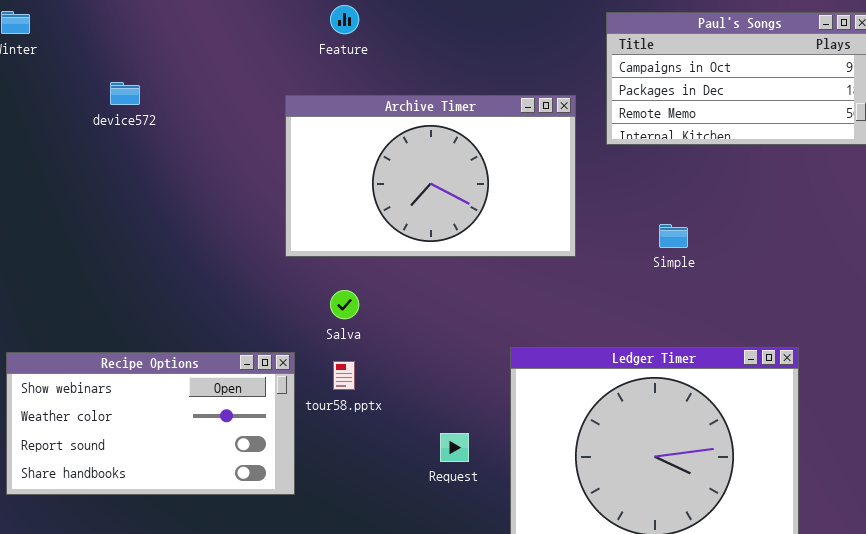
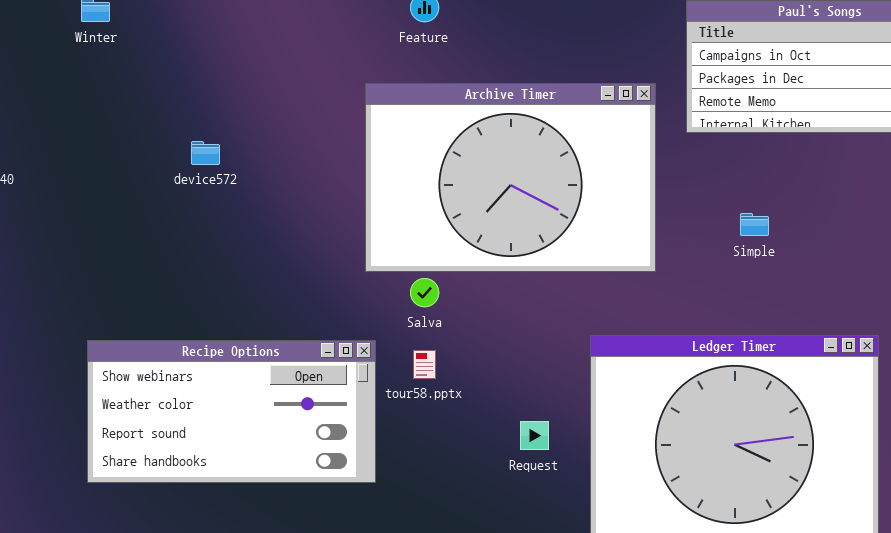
device572: [110,82,140,105] -> [191,141,220,165], moved
Archive Timer: [285,95,576,257] -> [365,83,656,272], resized

